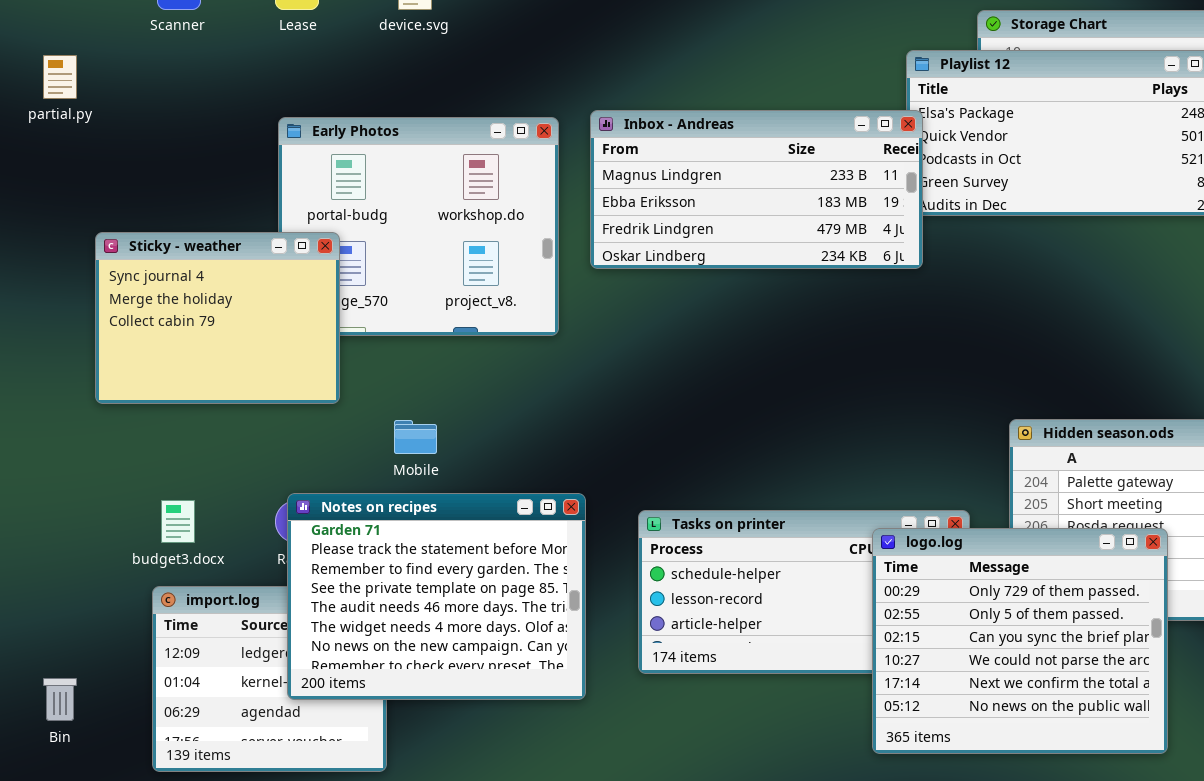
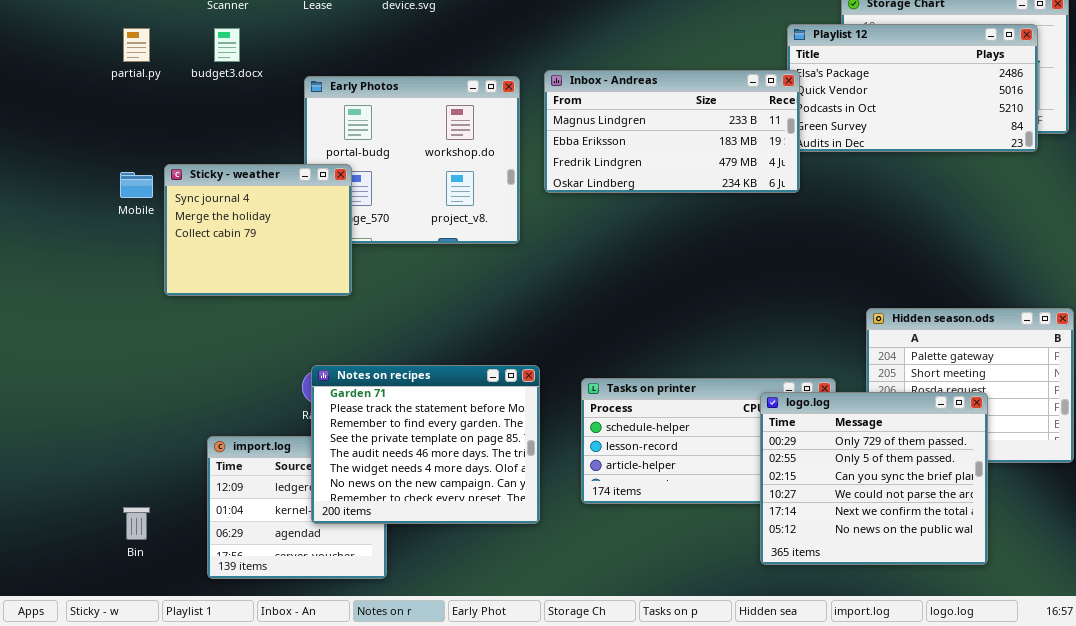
Mobile: [394,420,437,454] -> [120,172,153,198], moved
budget3.docx: [161,500,195,543] -> [214,28,240,62], moved

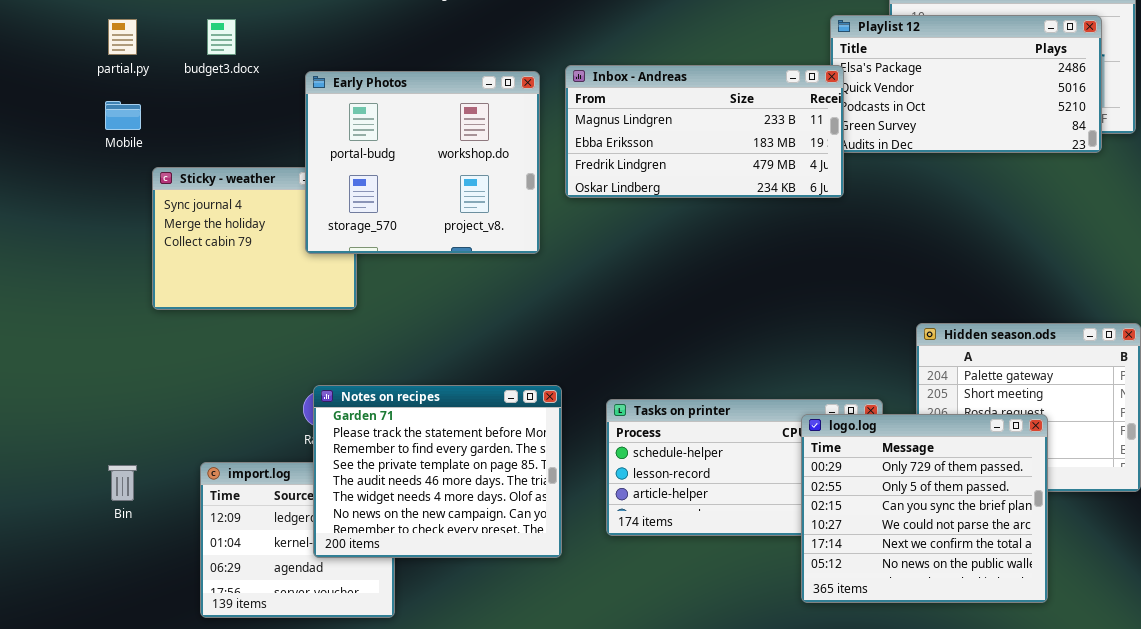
Early Photos: [304,76,520,244] -> [305,71,540,254], raised
Mobile: [120,172,153,198] -> [105,101,141,130], moved
Bin: [123,507,150,540] -> [108,465,137,501], moved

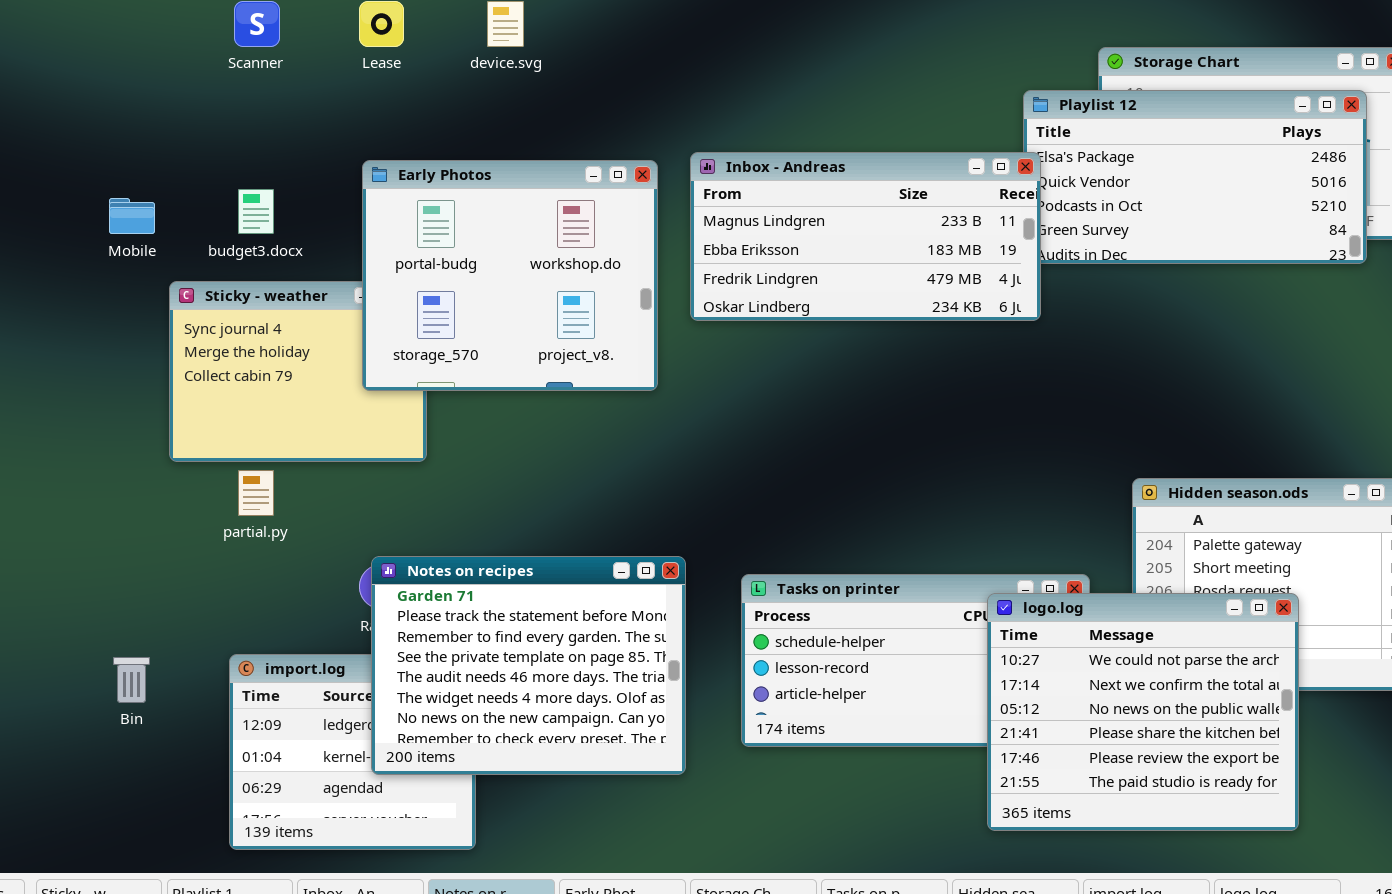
partial.py: [108,19,137,55] -> [238,470,274,516], moved
budget3.docx: [207,19,236,55] -> [238,189,274,234], moved
logo.log: [801,414,1048,603] -> [987,593,1299,831], scrolled down 3 rows

